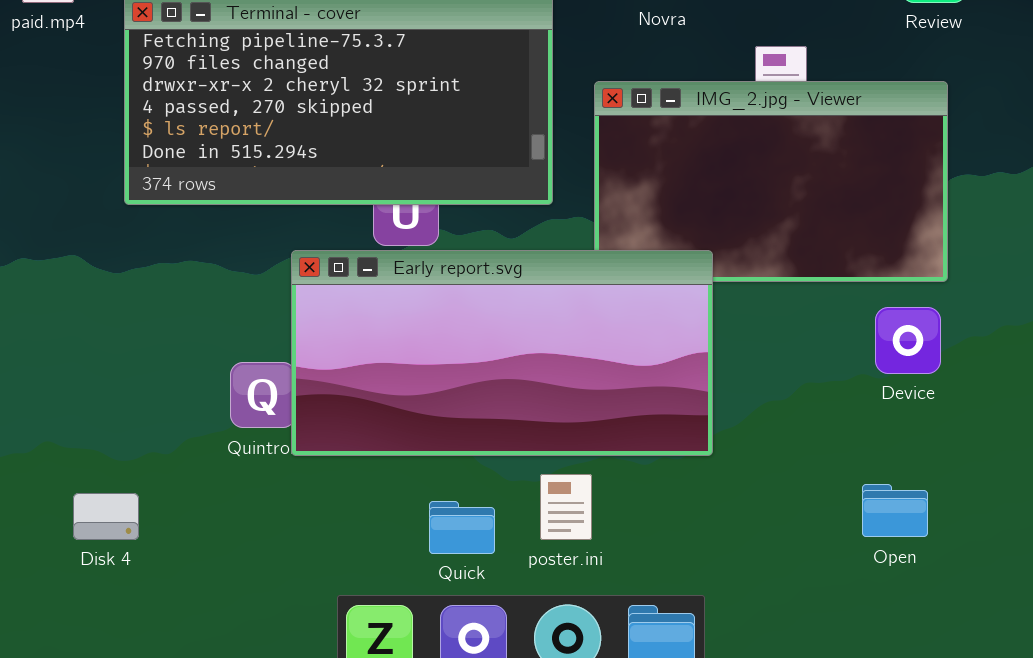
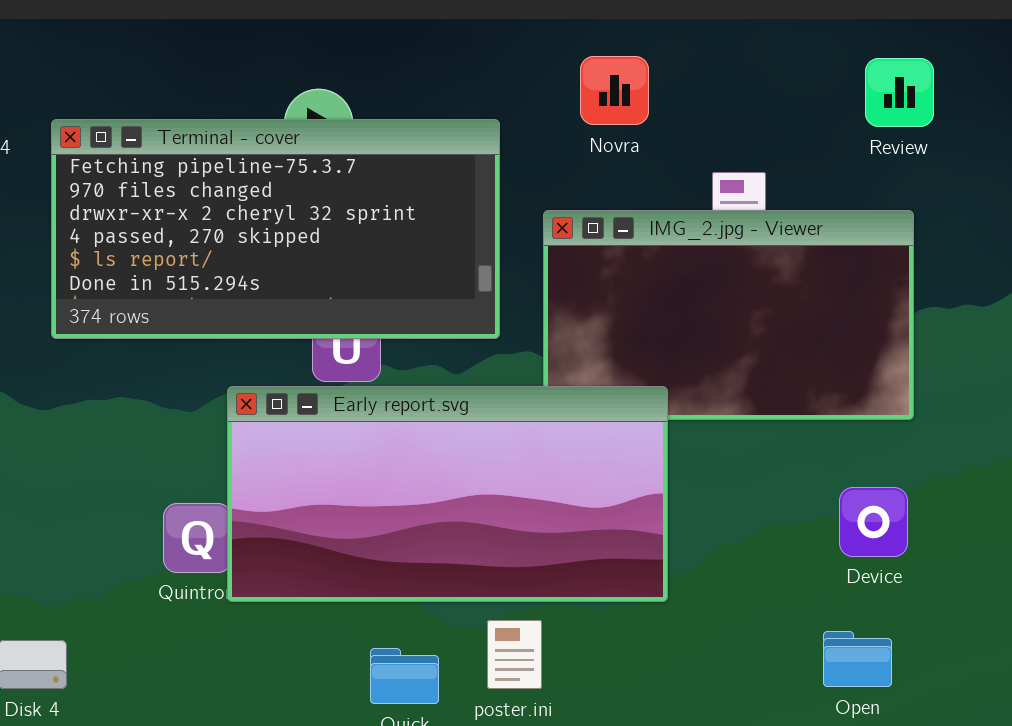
Device: [875,307,941,374] -> [839,487,908,557], moved

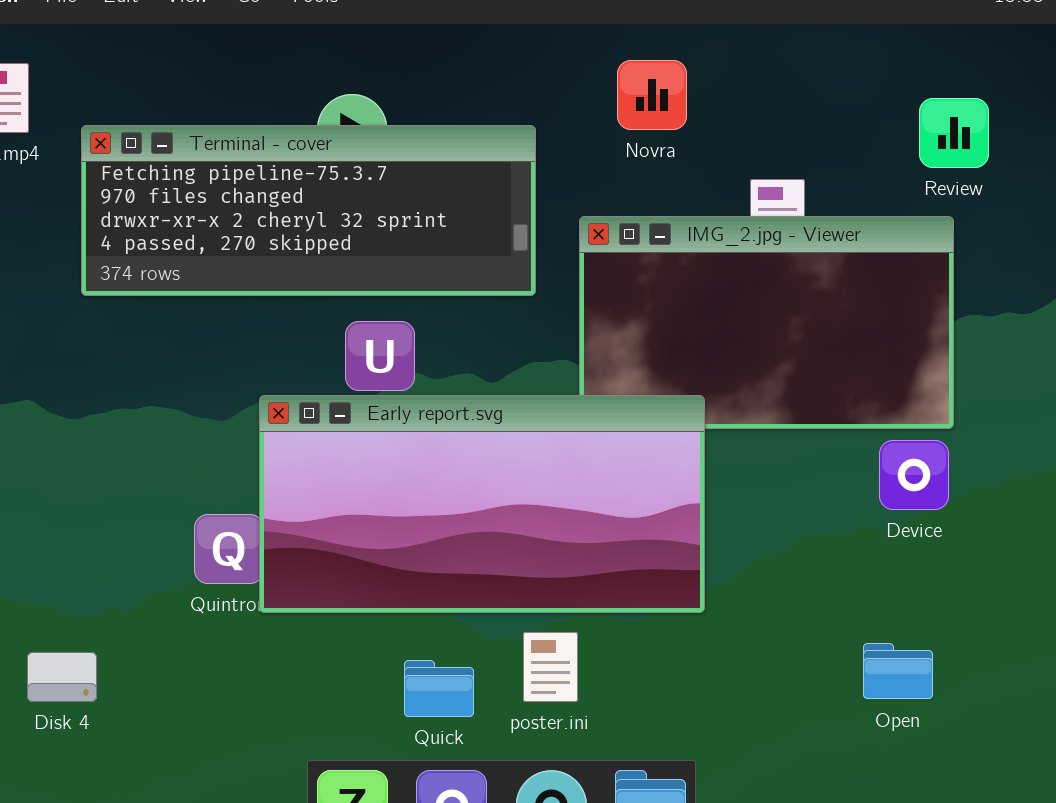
Review: [865,58,934,127] -> [919,98,989,168], moved
Terminal - cover: [51,119,500,339] -> [81,125,536,296], resized
Device: [839,487,908,557] -> [879,440,949,510], moved

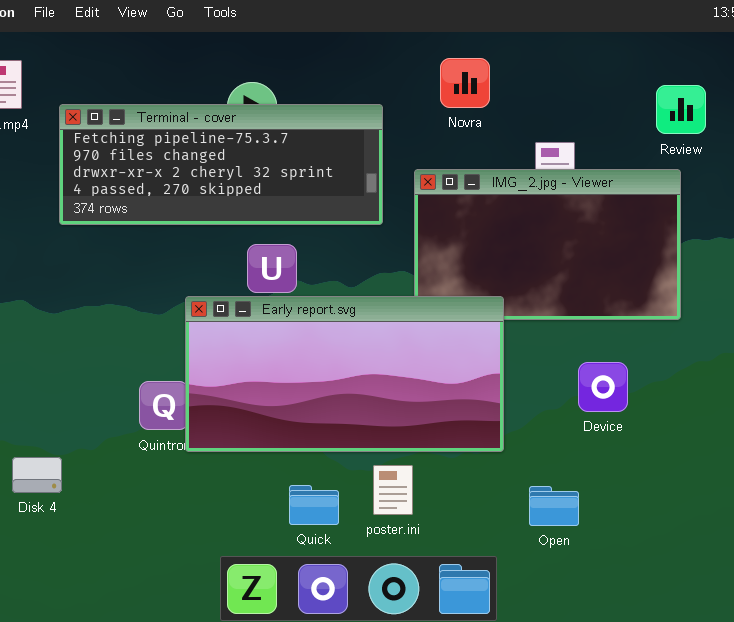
Device: [879,440,949,510] -> [578,362,628,412], moved
Open: [863,643,933,699] -> [529,486,579,526], moved
Disk 4: [27,652,97,702] -> [12,457,62,493], moved

